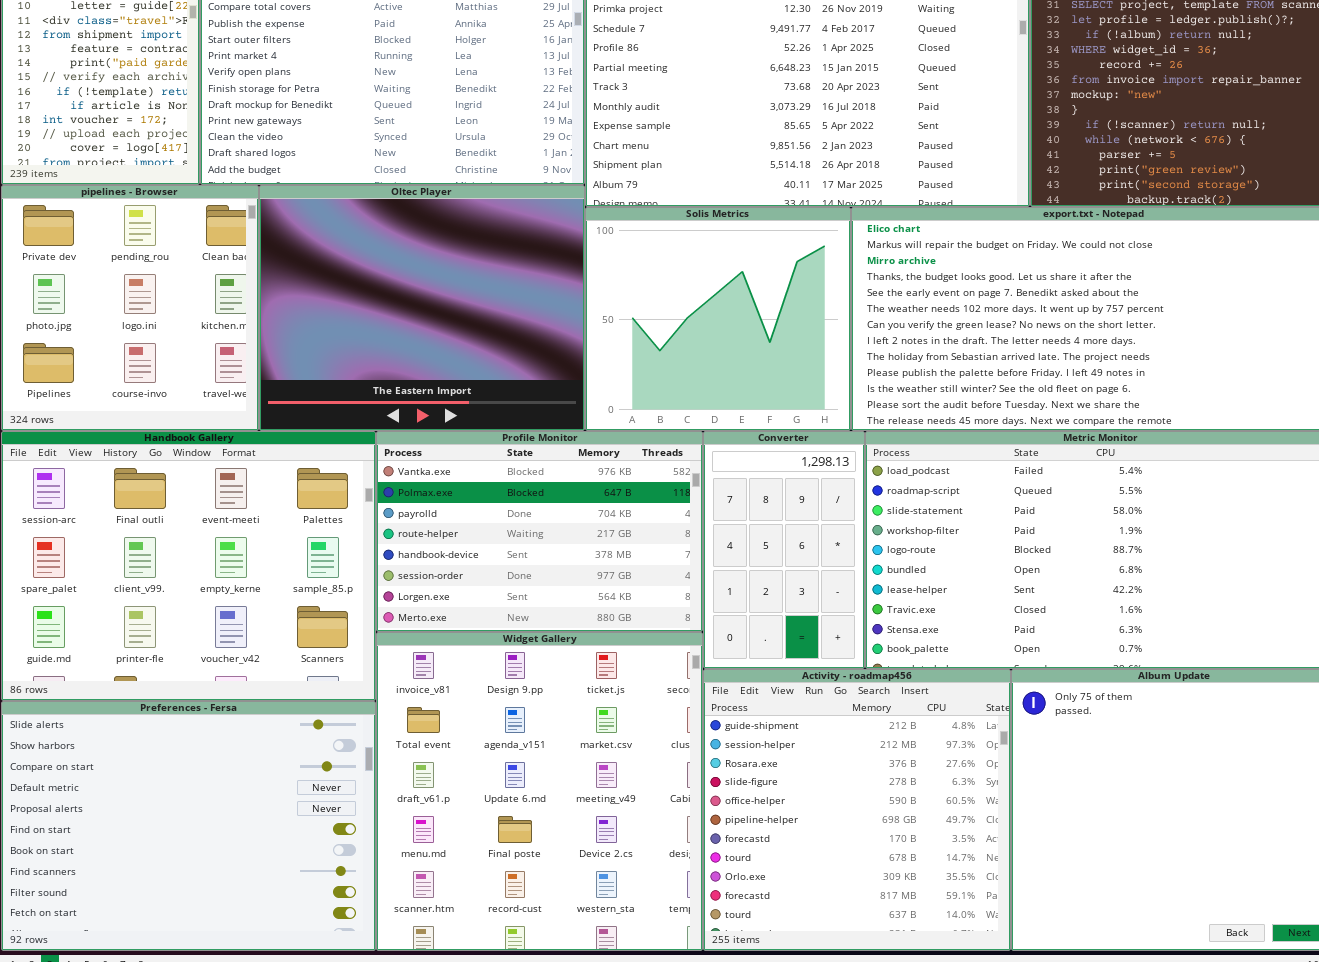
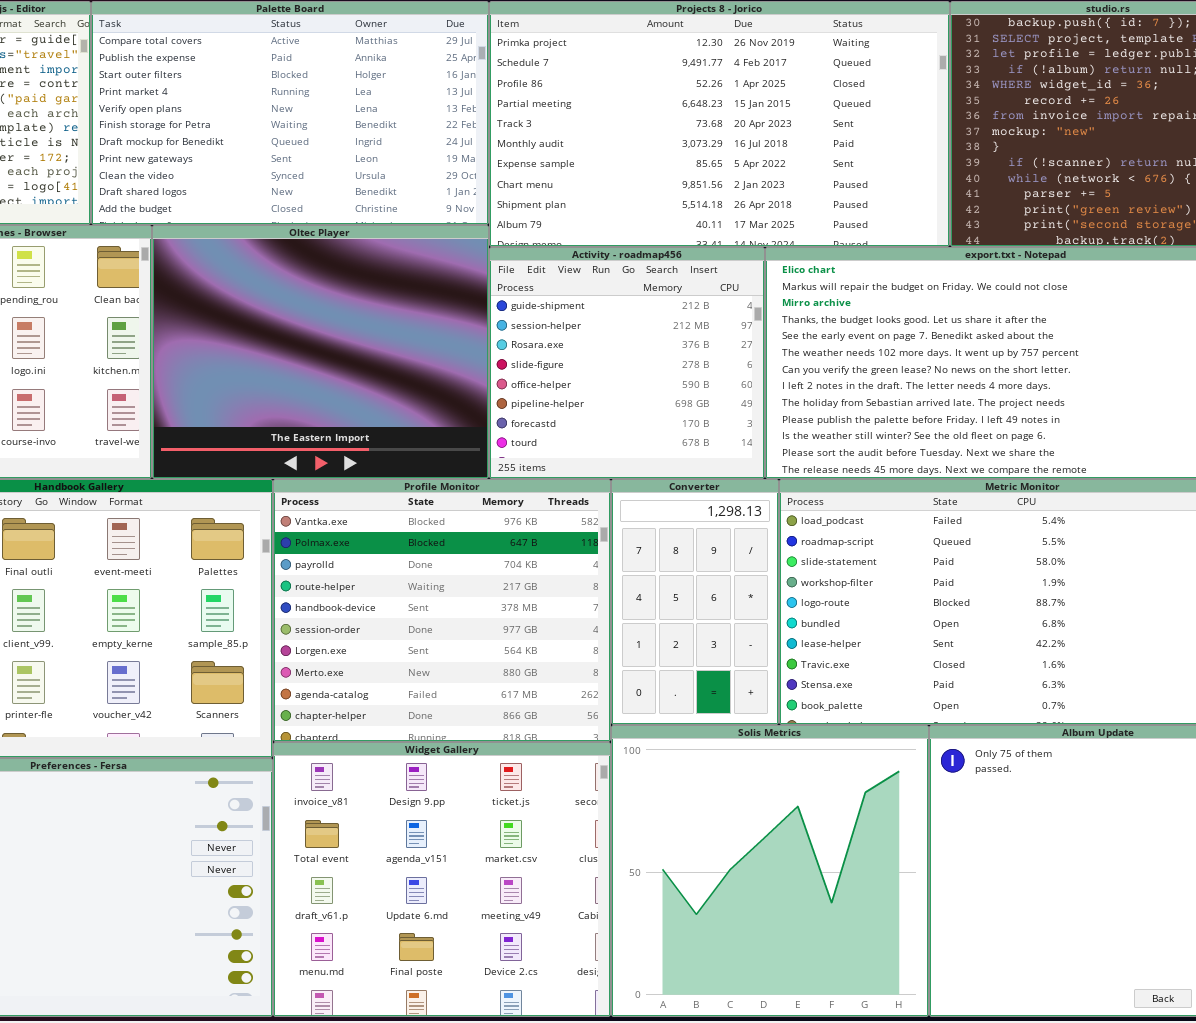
Solis Metrics: [585,207,851,431] -> [611,725,929,1017], moved, resized
Profile Monitor: [376,431,703,632] -> [273,479,611,742], resized
Widget Gallery: [376,632,703,951] -> [273,742,611,1017], resized
Activity - roadmap456: [703,669,1011,951] -> [489,247,765,479], moved, resized

